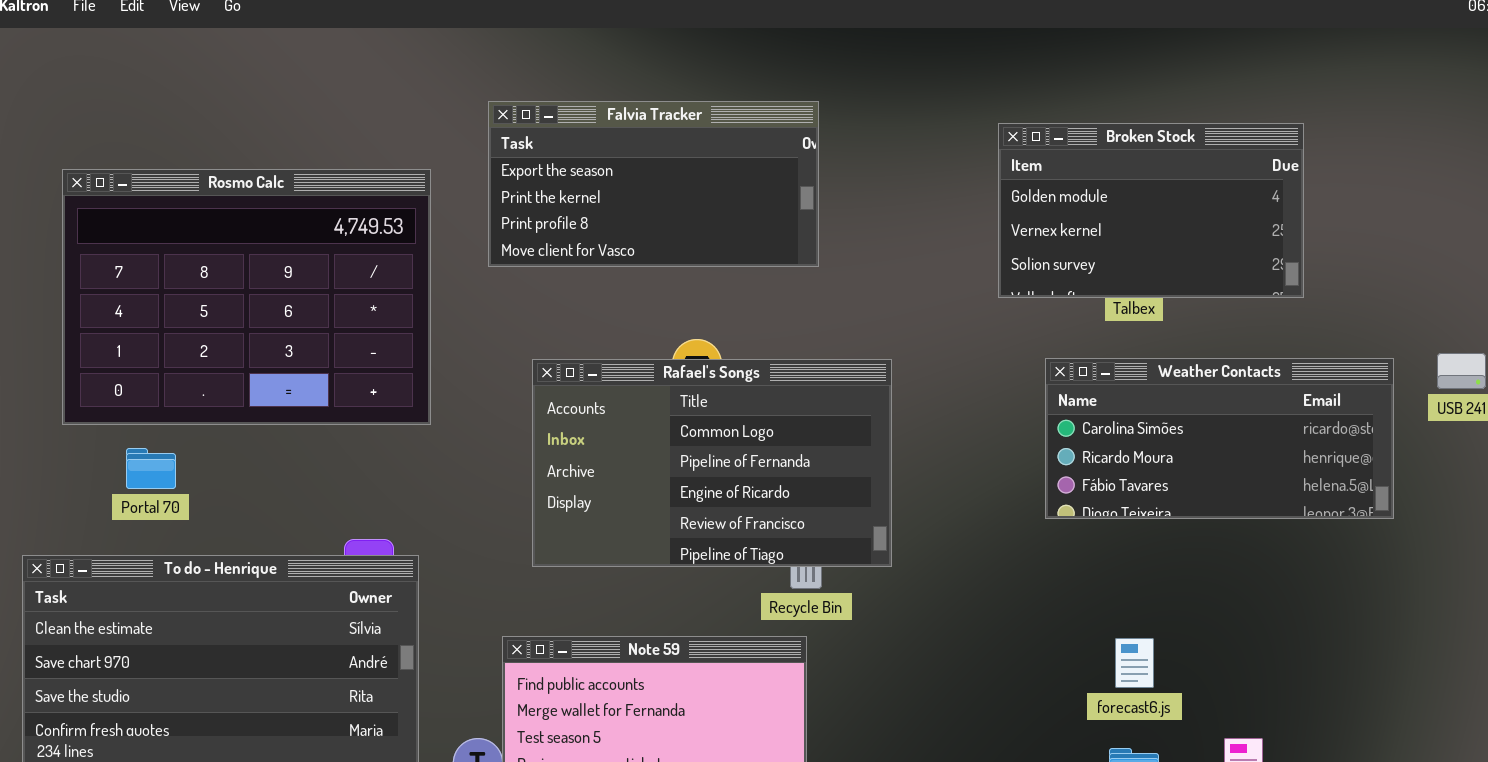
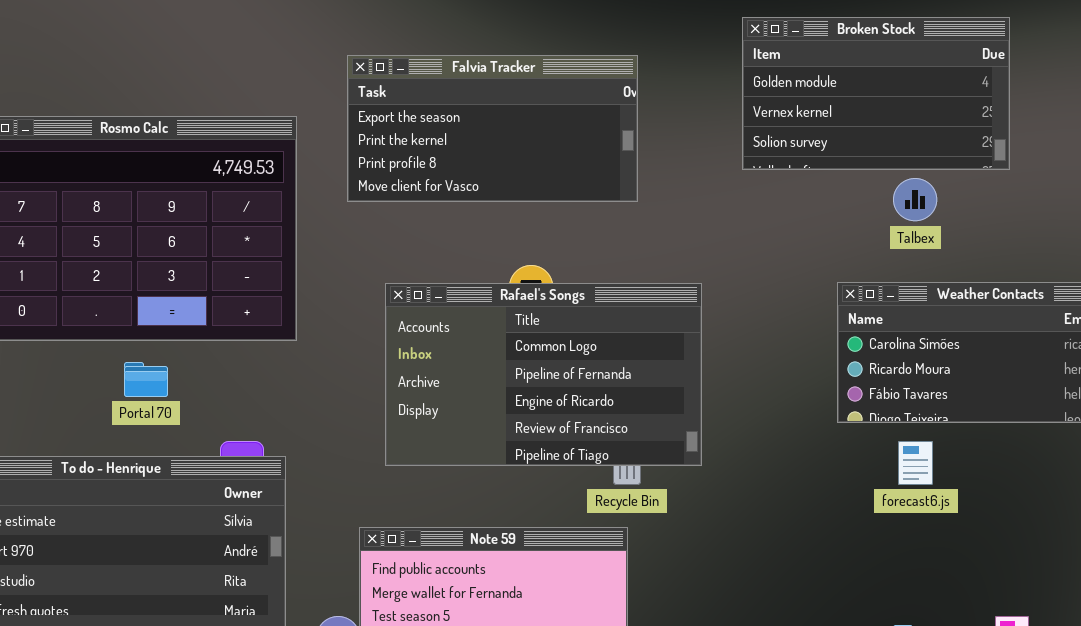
Broken Stock: [998,123,1304,298] -> [742,17,1010,170], moved
Portal 70: [126,448,176,489] -> [124,362,168,397], moved
forecast6.js: [1115,638,1154,688] -> [898,441,933,485], moved

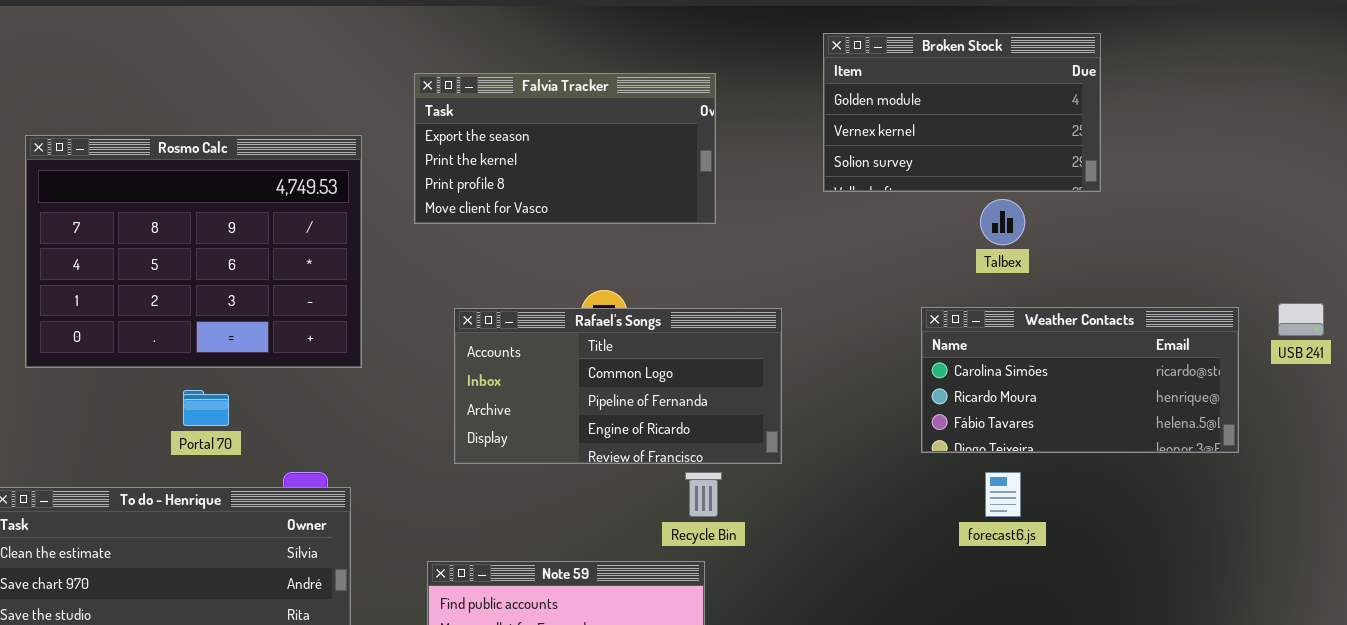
Rafael's Songs: [385,283,702,466] -> [454,308,782,464], resized

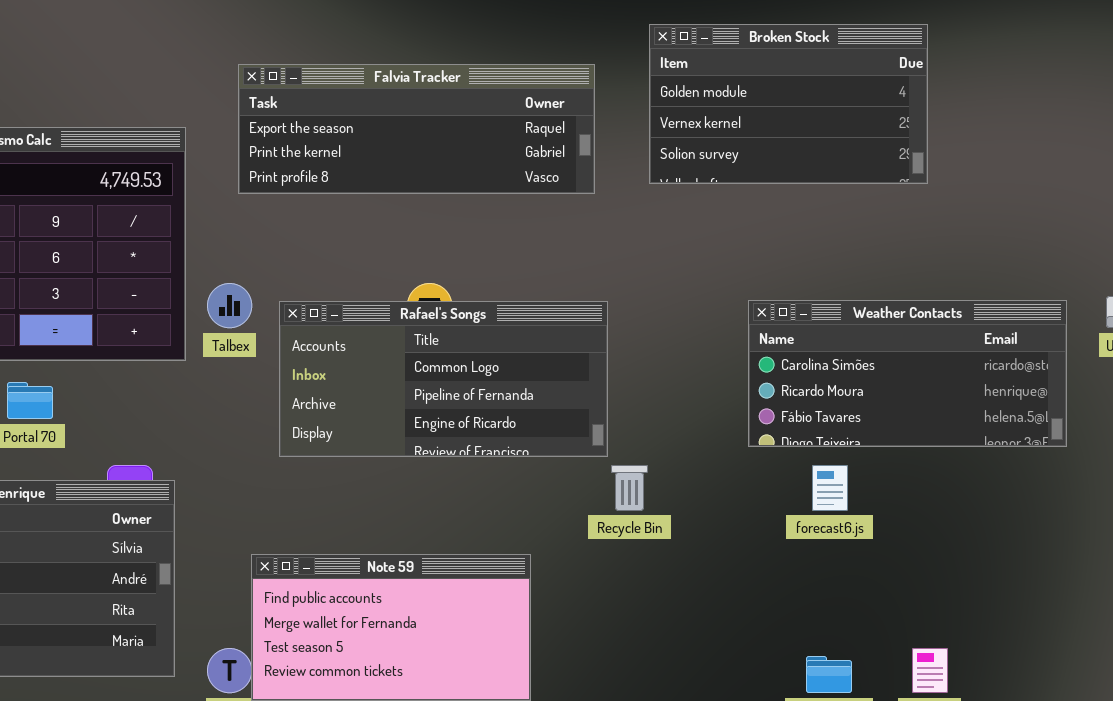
Falvia Tracker: [414,73,716,224] -> [238,64,595,194], resized
Talbex: [980,199,1025,245] -> [207,283,252,328], moved
Recycle Bin: [685,472,722,517] -> [611,465,648,511], moved

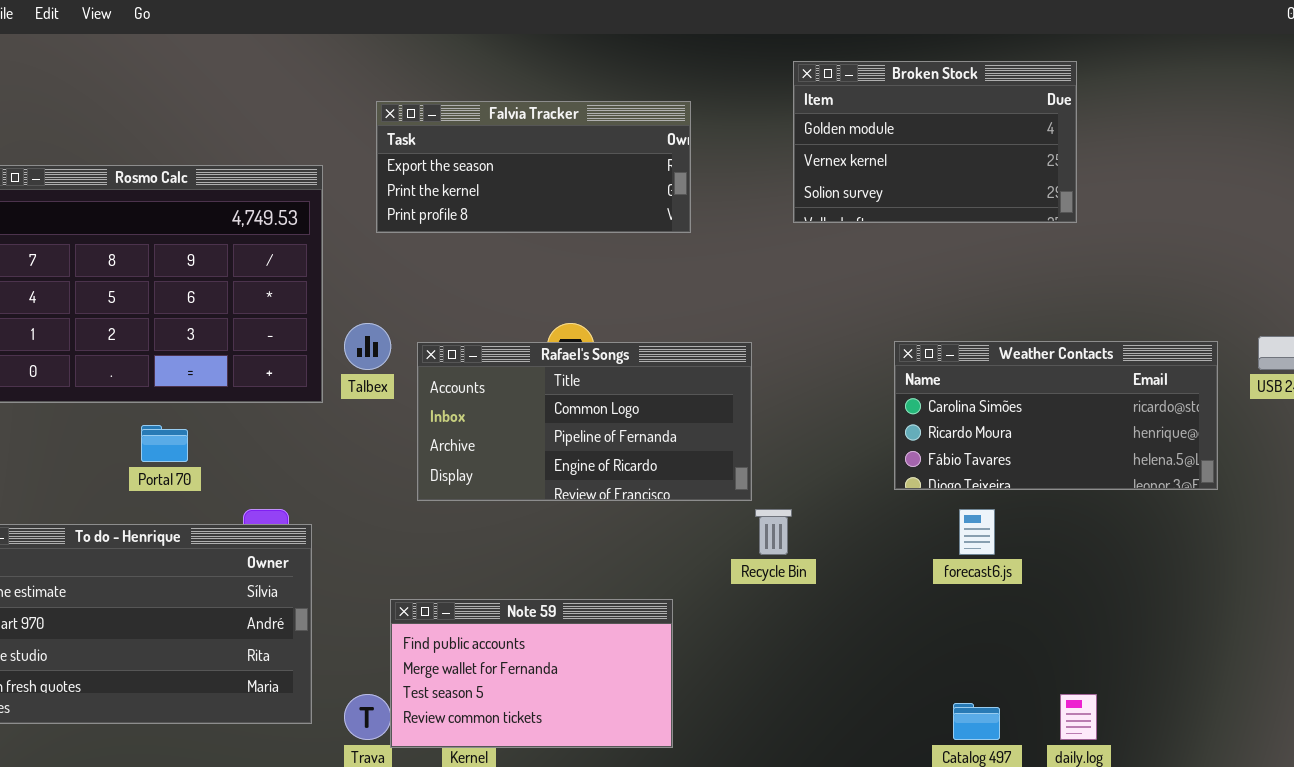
Falvia Tracker: [238,64,595,194] -> [376,101,691,233], resized

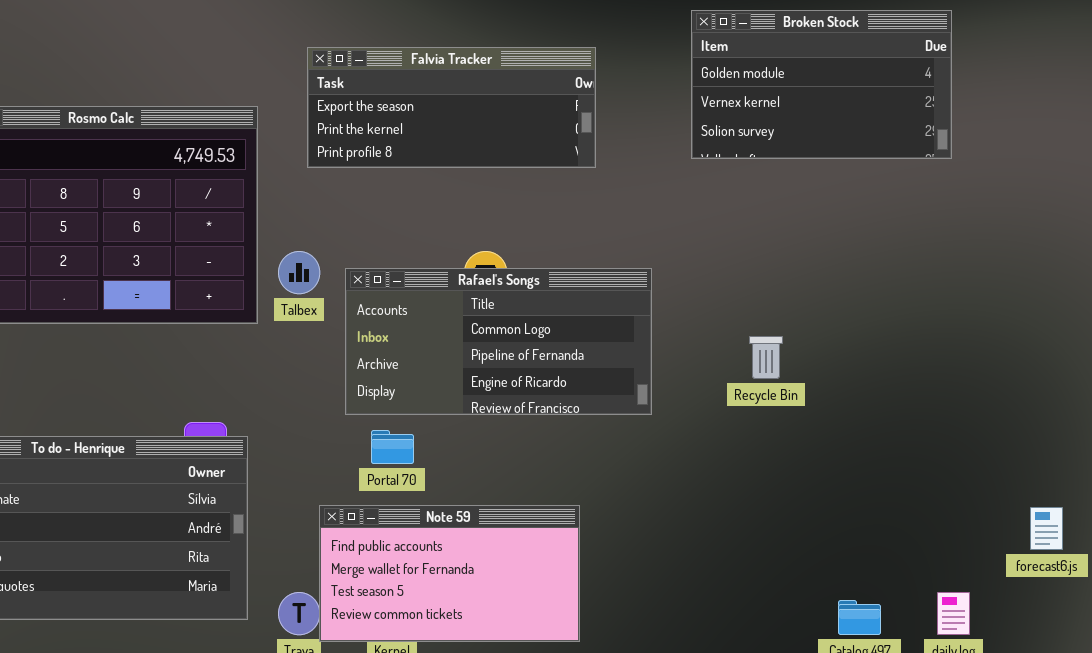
Weather Contacts: [894,341,1218,490] -> none, closed
Portal 70: [141,425,188,462] -> [371,430,414,464], moved
Recycle Bin: [755,509,792,555] -> [749,336,783,379], moved
forecast6.js: [959,509,995,555] -> [1030,507,1063,550], moved

